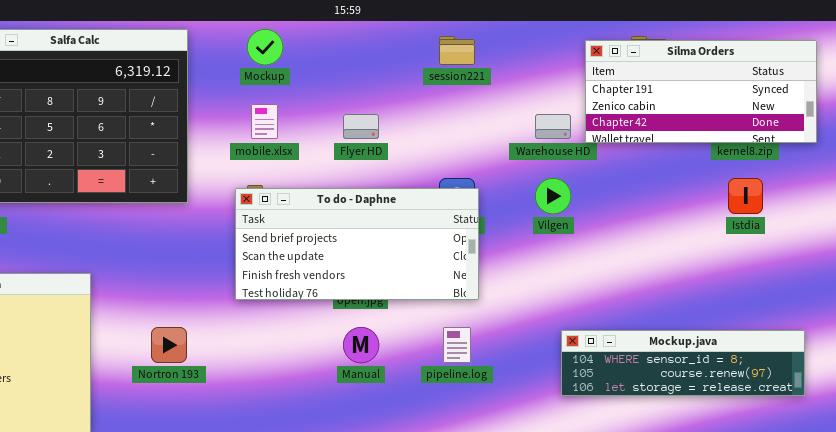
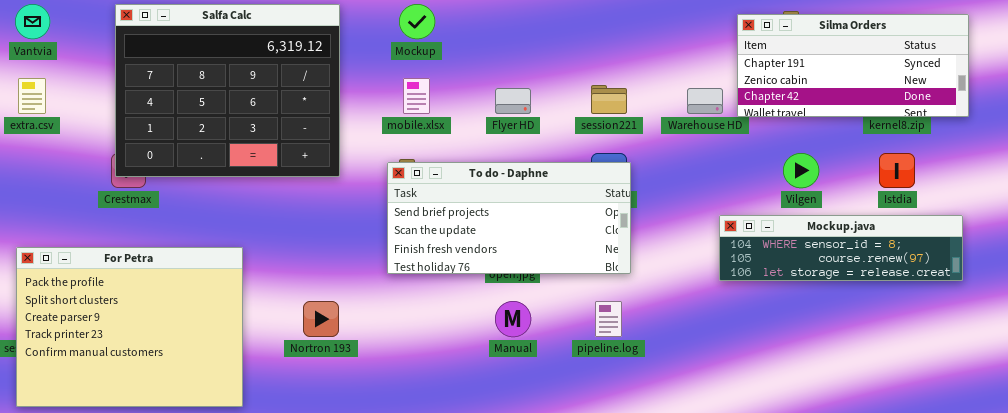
session221: [439,36,475,65] -> [591,85,627,114], moved
Vilgen: [535,178,571,214] -> [783,153,819,188], moved
Mockup.java: [561,330,805,396] -> [719,215,963,281], moved

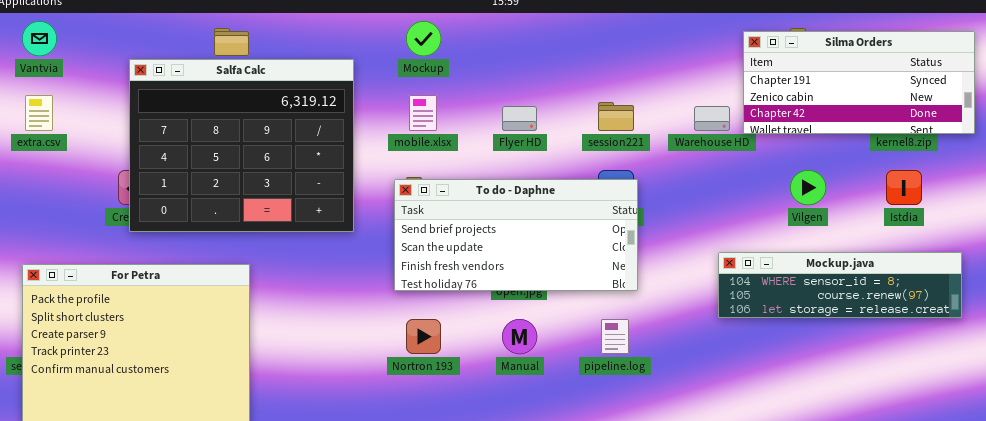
Salfa Calc: [115,4,340,177] -> [129,59,354,232], moved
Mockup.java: [719,215,963,281] -> [718,252,962,318], moved
Nortron 193: [303,301,339,337] -> [406,319,441,354], moved

